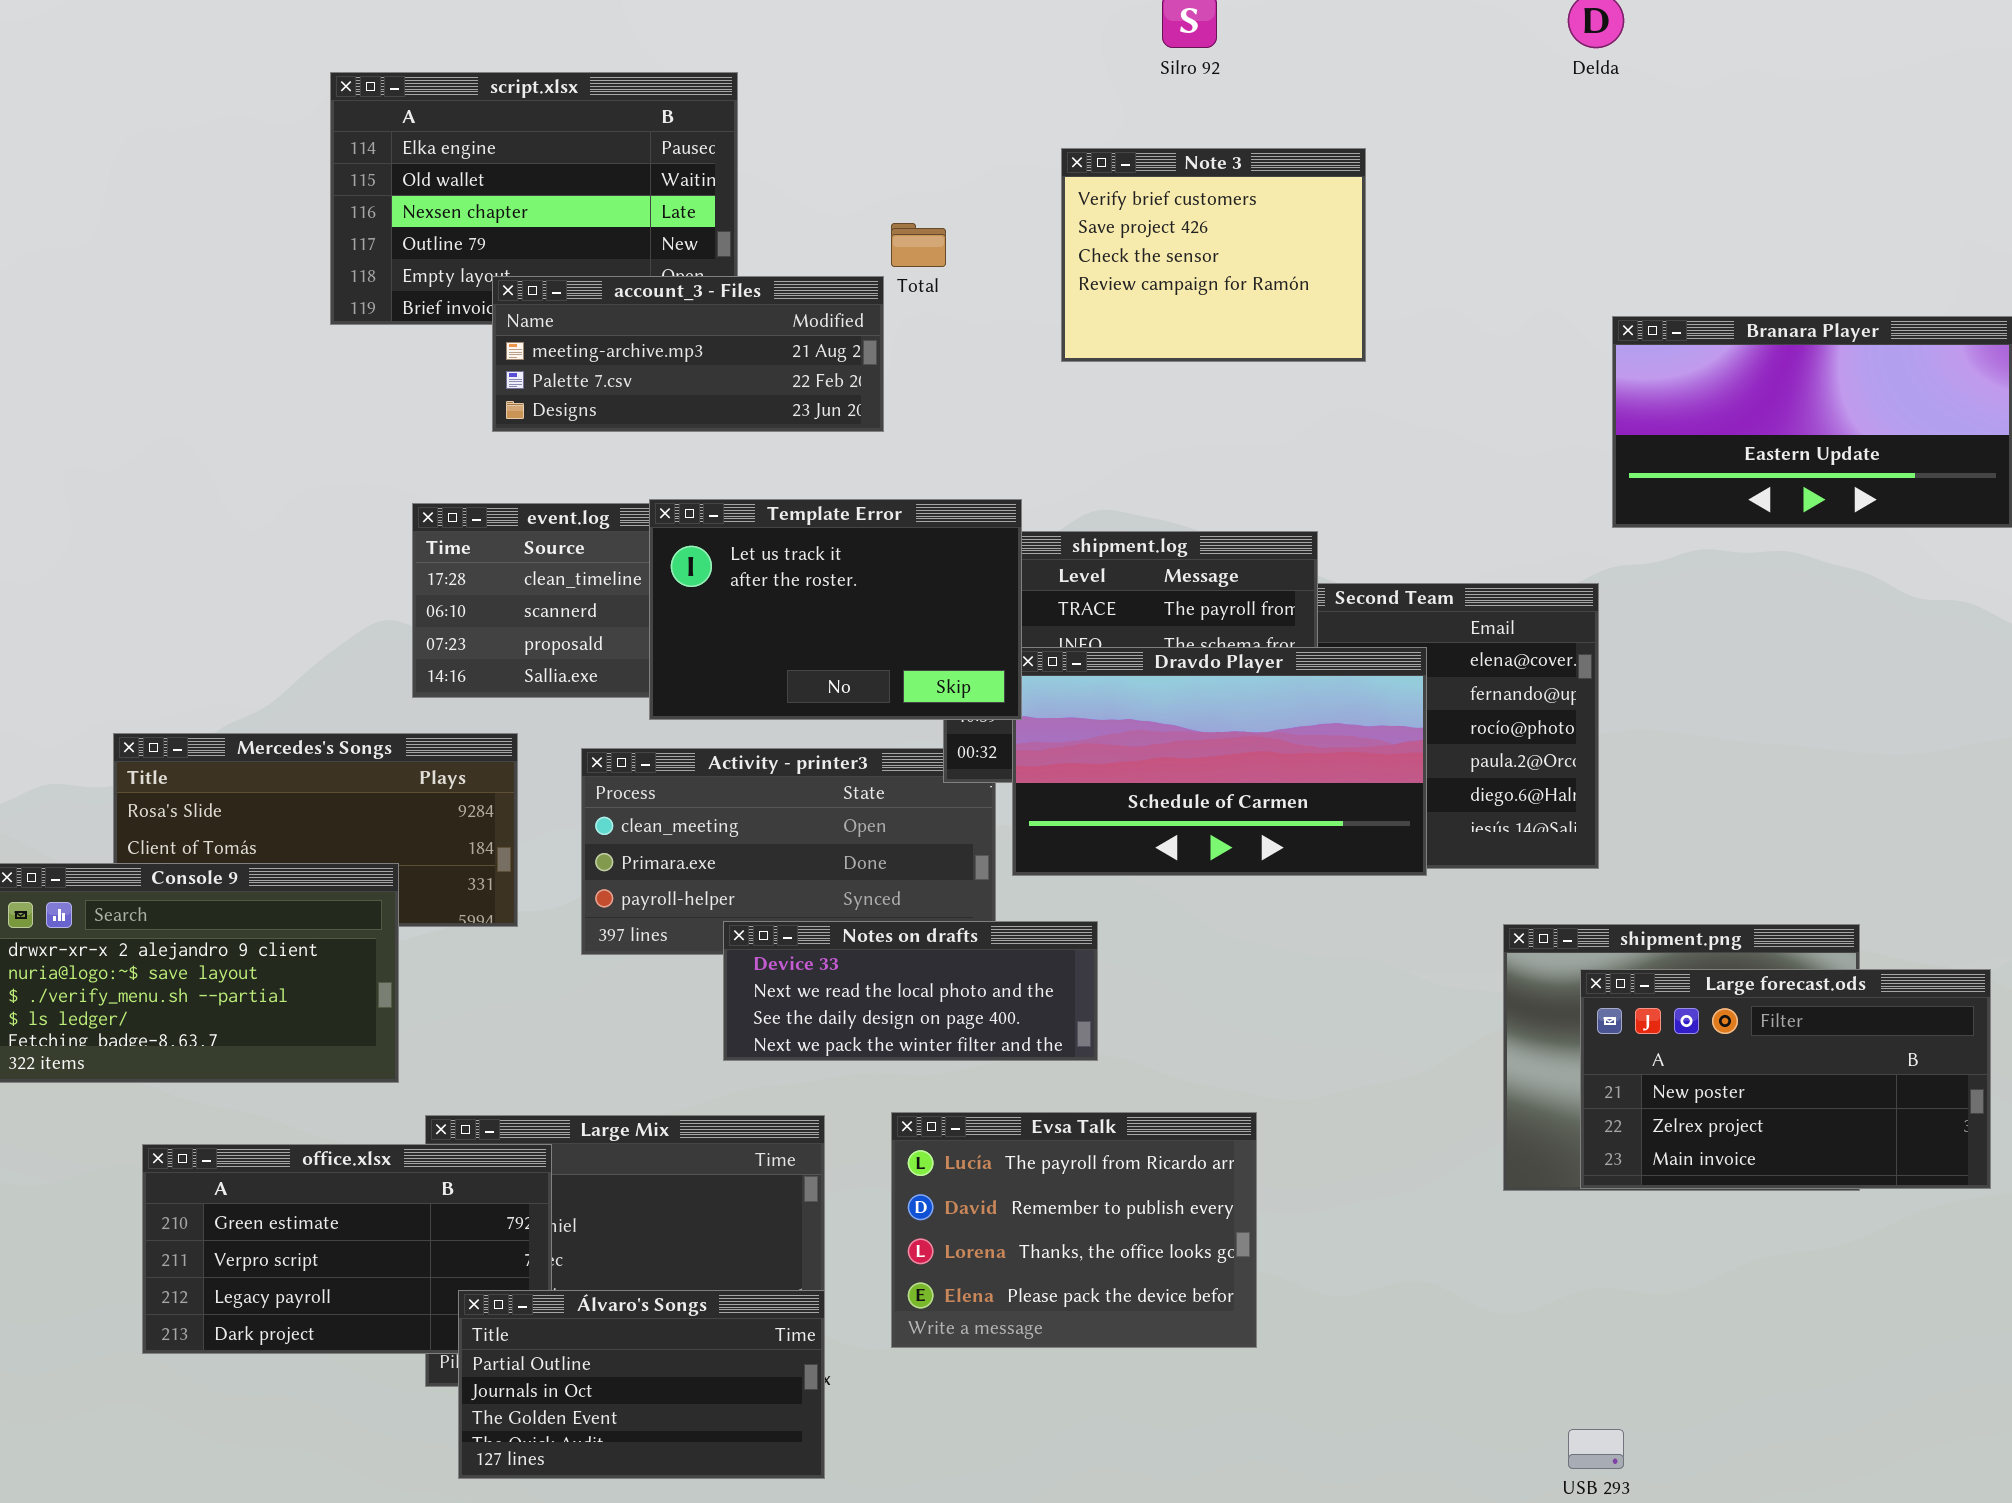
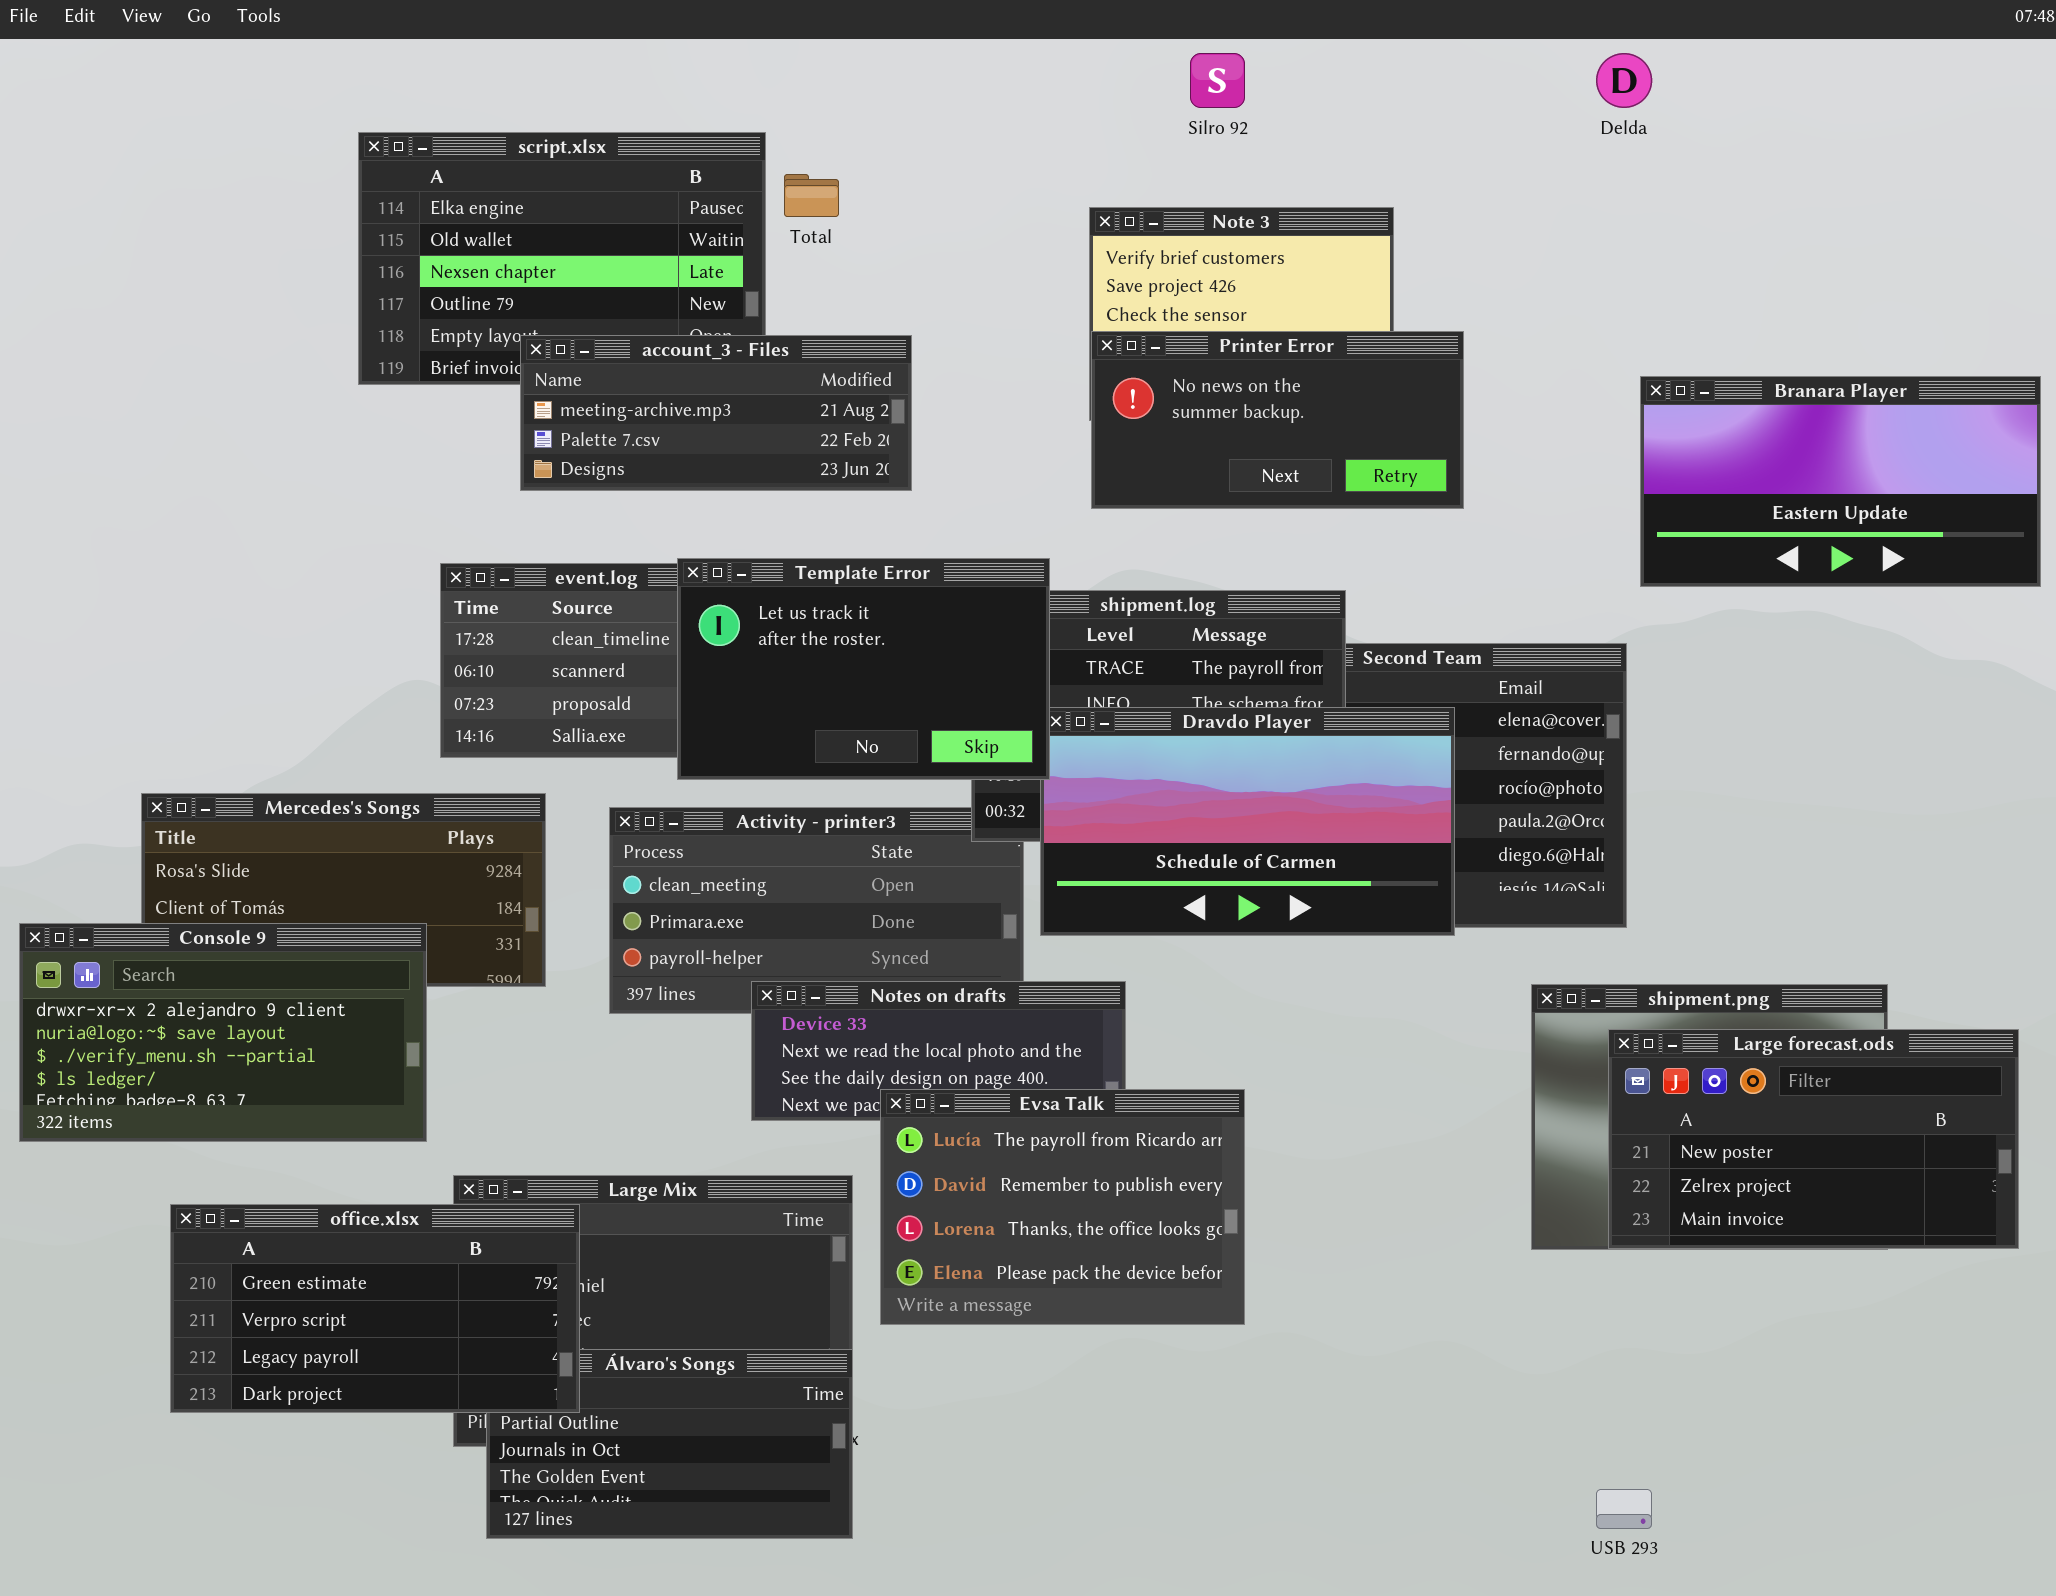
Total: [891,223,946,267] -> [784,174,839,217], moved
Printer Error: none -> [1091,331,1464,509], opened
Evsa Talk: [891,1112,1257,1348] -> [880,1089,1245,1325], moved
office.xlsx: [142,1144,552,1354] -> [170,1204,580,1413], raised

